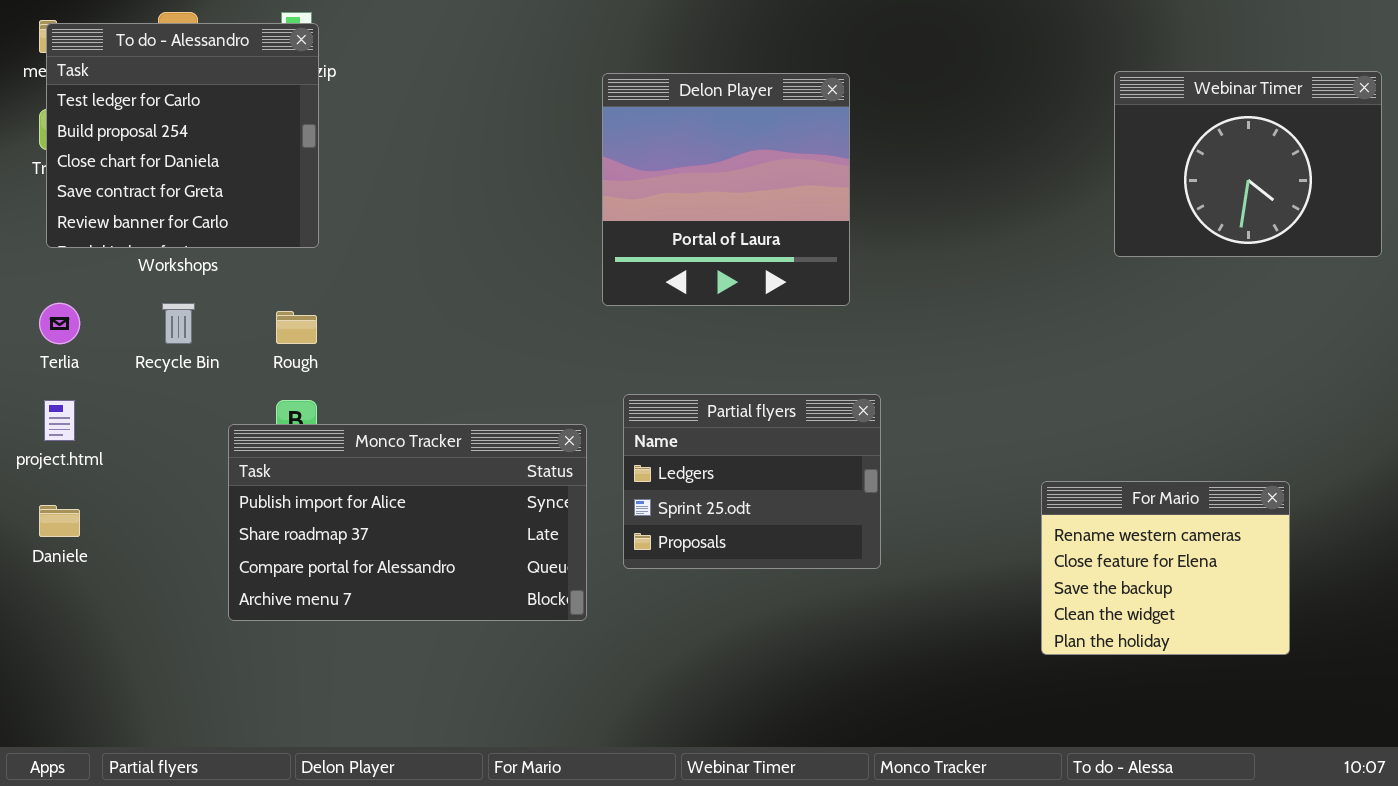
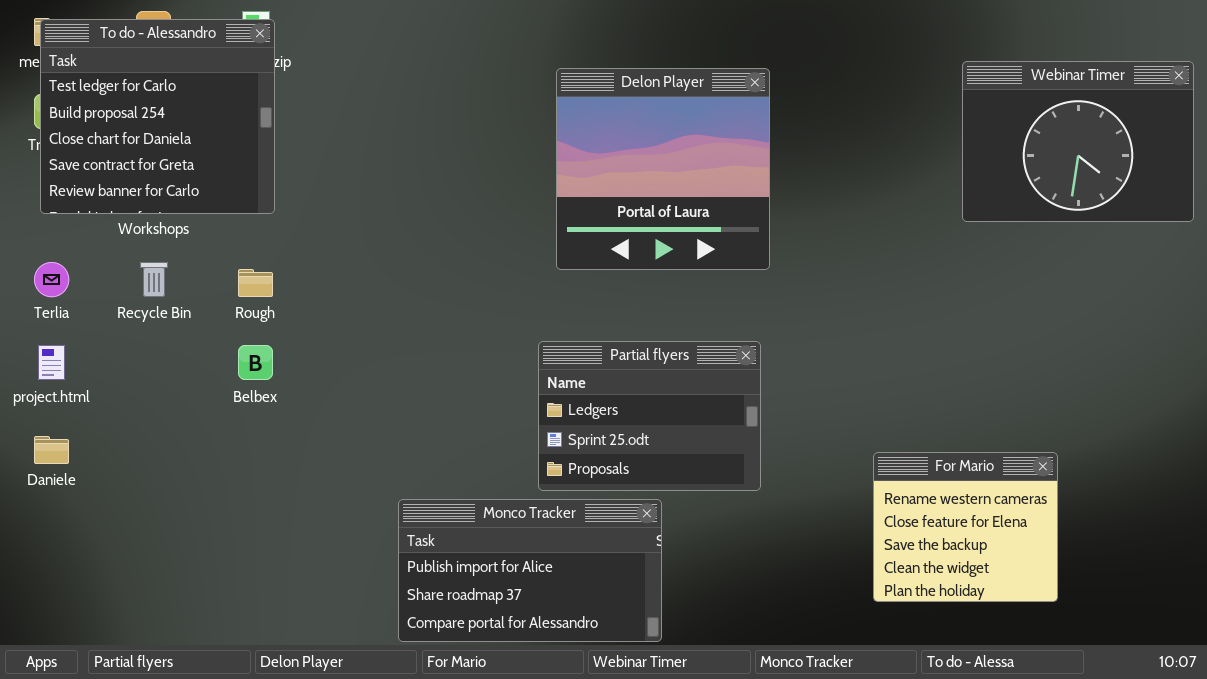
Delon Player: [602,73,850,306] -> [556,68,770,270], moved
Monco Tracker: [228,424,587,621] -> [398,499,662,642], moved, resized
For Mario: [1041,481,1290,655] -> [873,452,1058,602], moved, resized

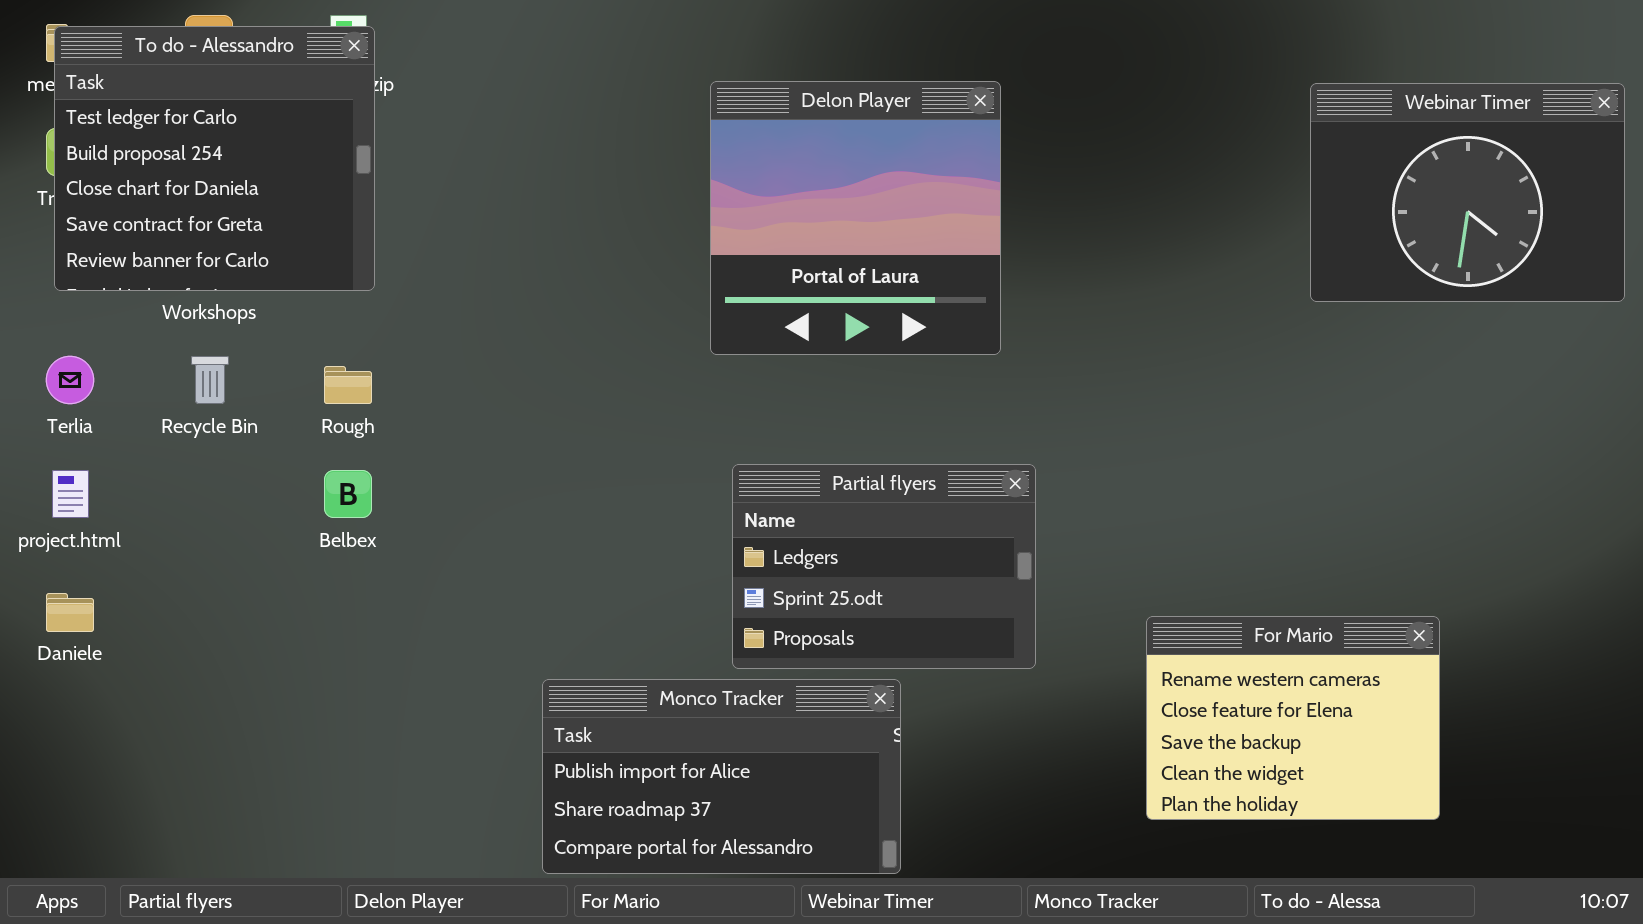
Delon Player: [556,68,770,270] -> [710,81,1001,355], moved
For Mario: [873,452,1058,602] -> [1146,616,1440,820], resized

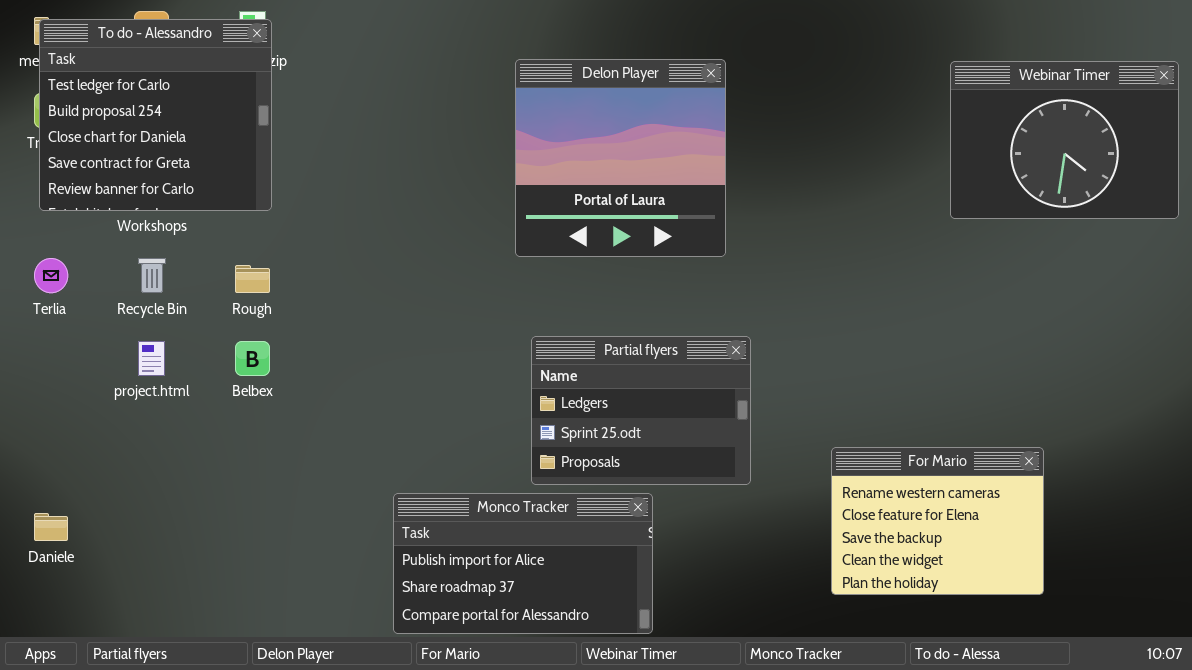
project.html: [52,470,89,518] -> [138,341,165,376], moved
Daniele: [46,593,94,632] -> [34,513,68,541], moved

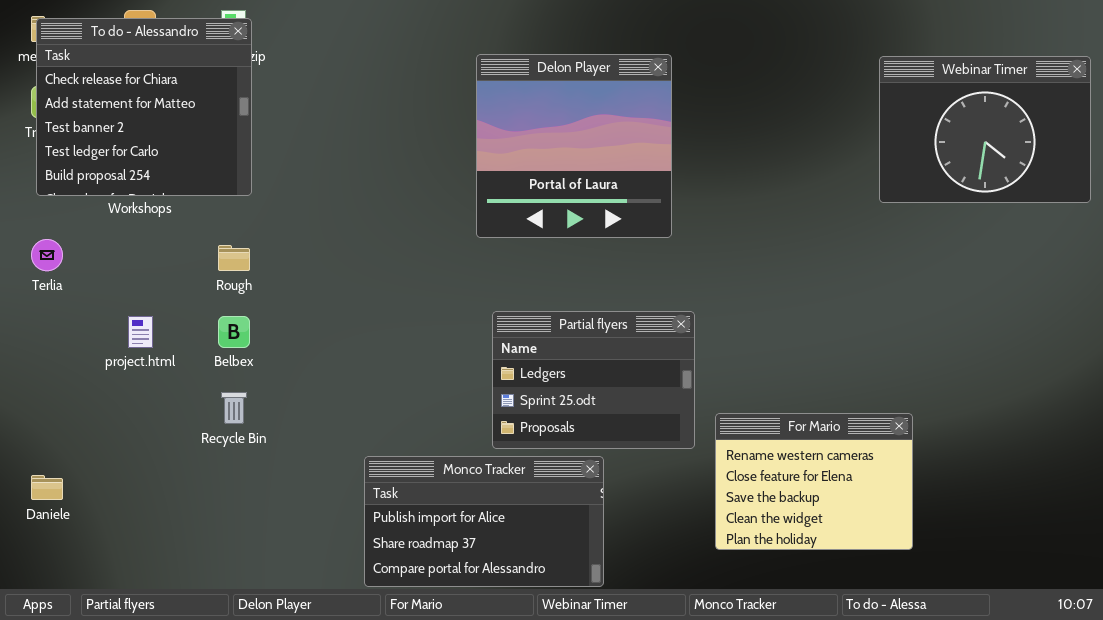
To do - Alessandro: [39,19,272,211] -> [36,18,252,196], scrolled up 3 rows
Recycle Bin: [138,258,166,293] -> [221,392,247,424], moved
For Mario: [831,447,1044,595] -> [715,413,913,550], moved

